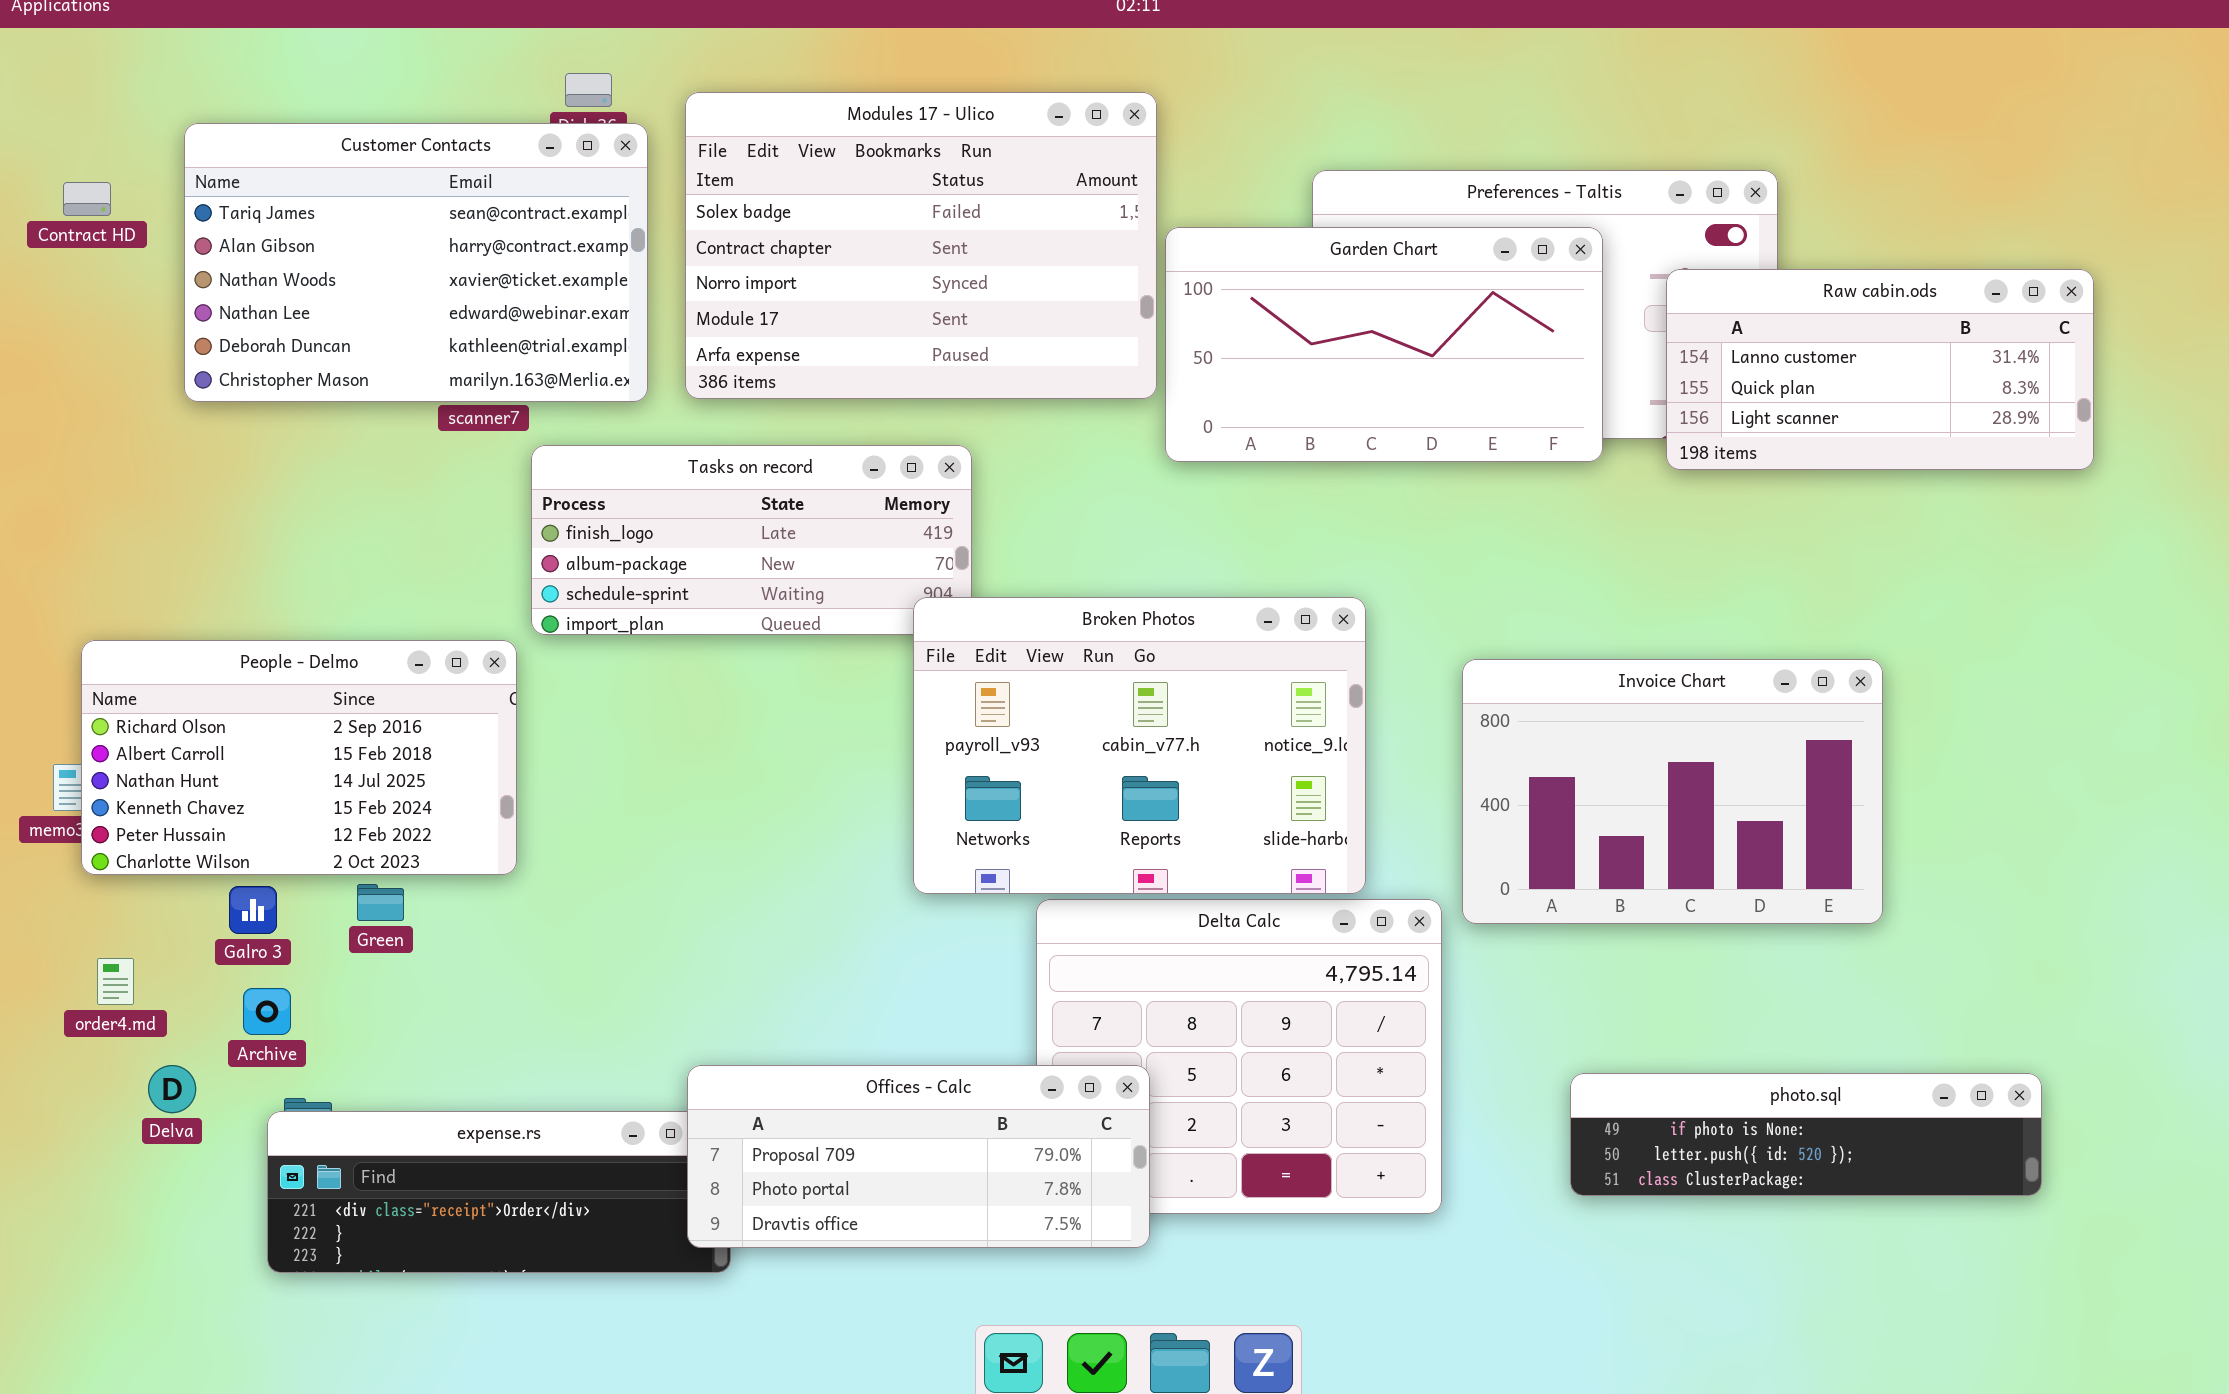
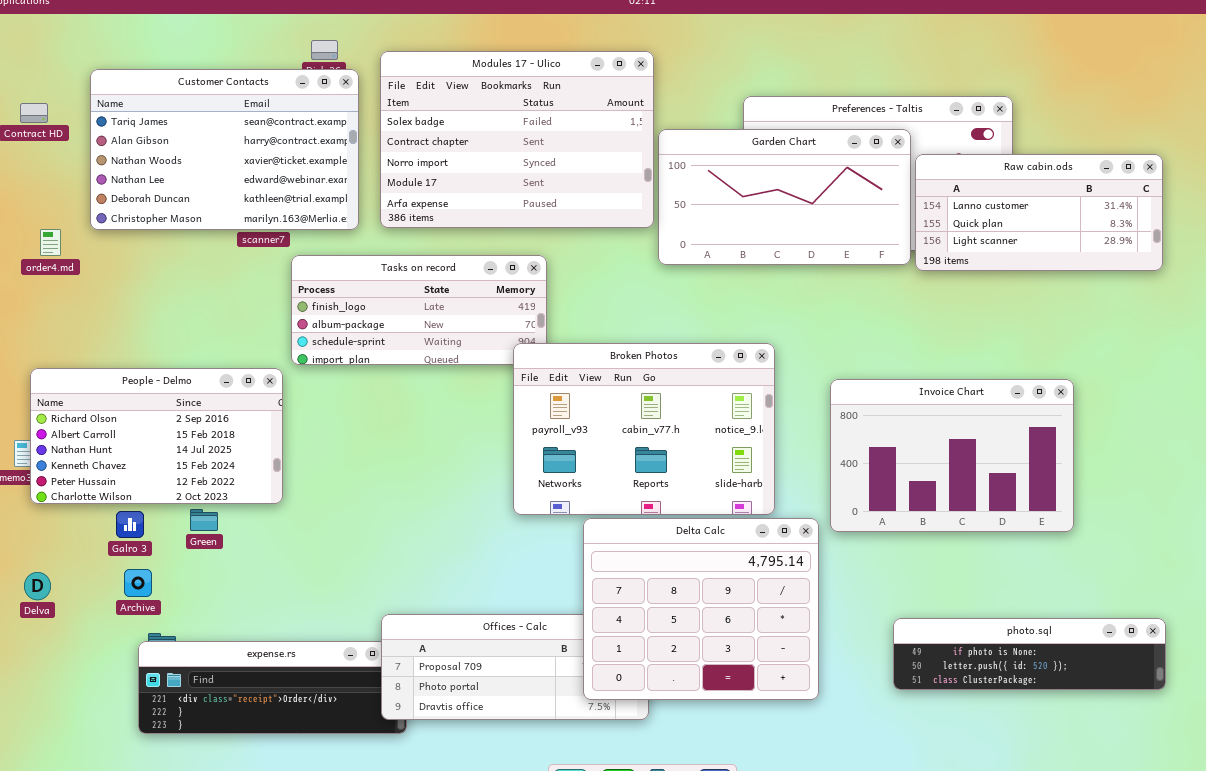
Raw cabin.ods: [1666,269,2094,470] -> [915,154,1163,271], moved
Delta Calc: [1036,899,1442,1214] -> [583,518,819,700], raised
order4.md: [97,958,134,1005] -> [40,229,61,256], moved
Delva: [148,1065,196,1113] -> [24,572,51,600], moved

